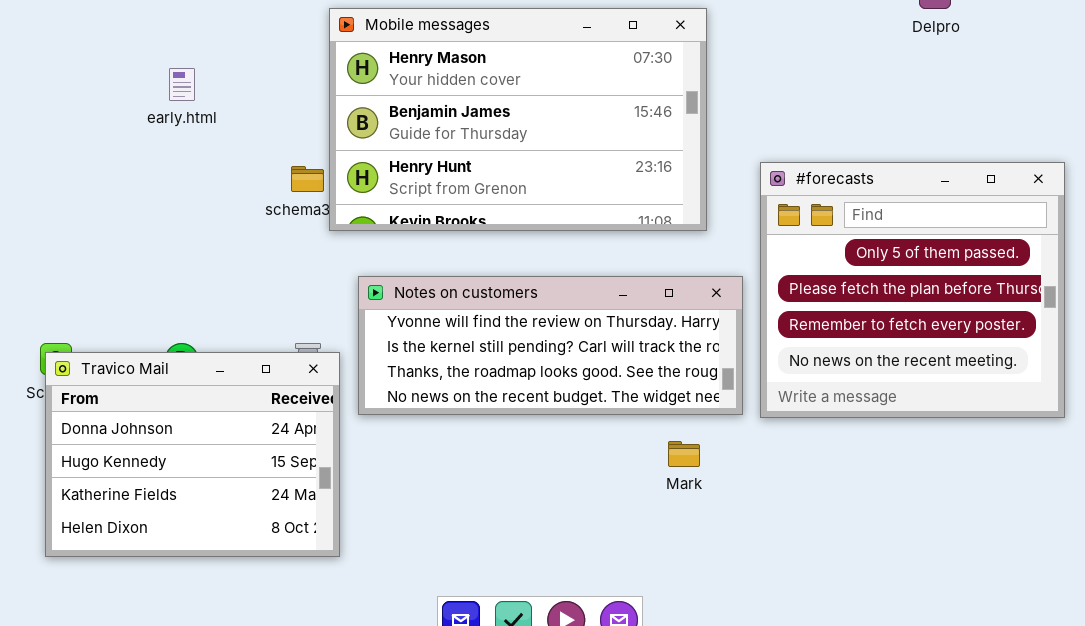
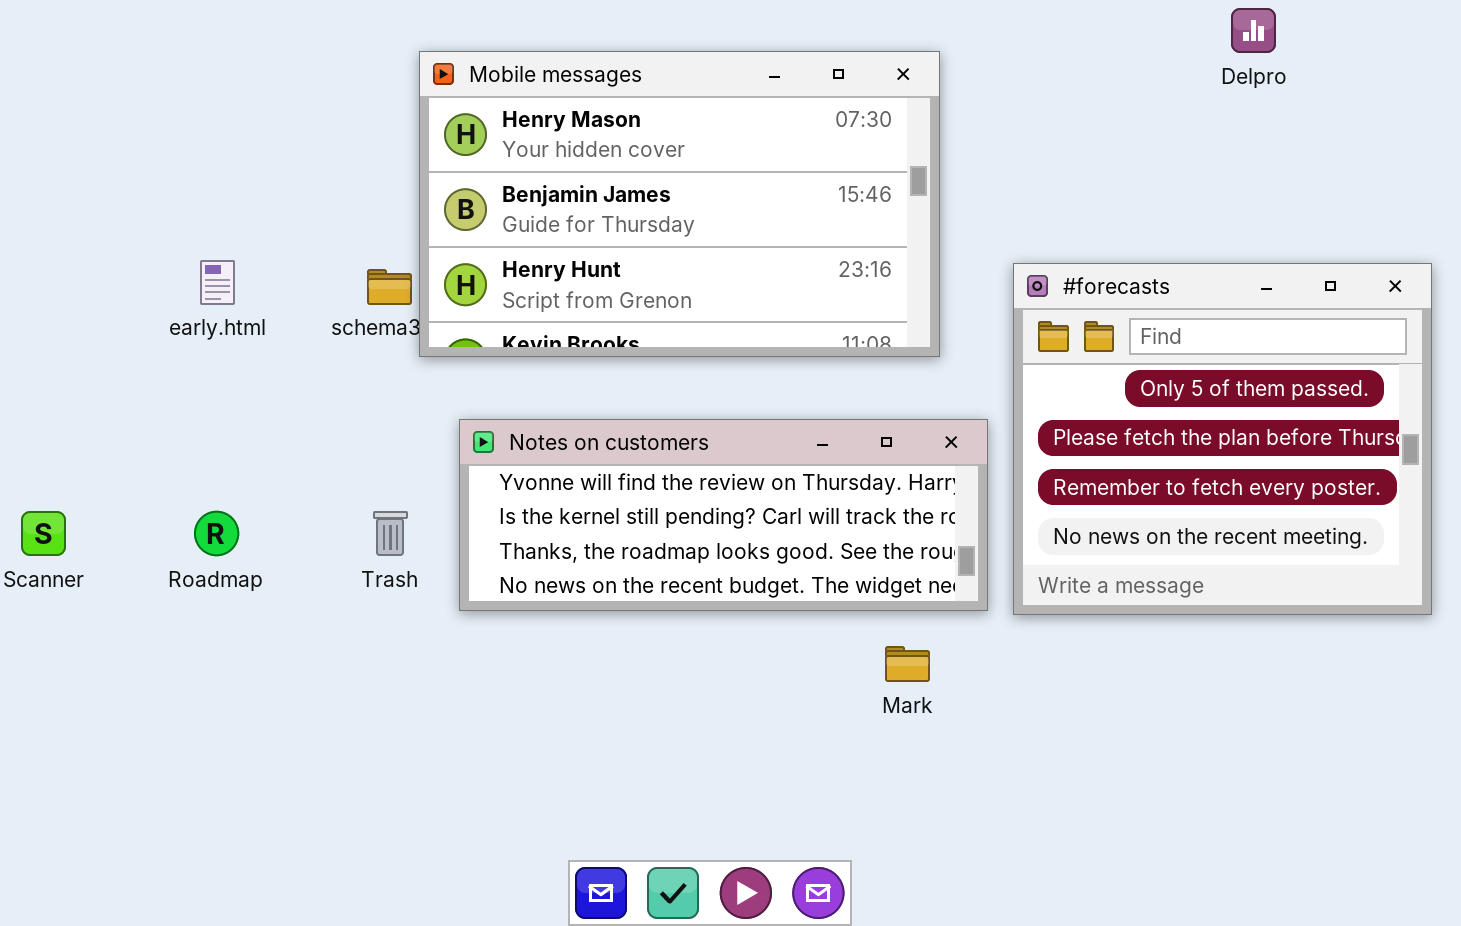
early.html: [169,68,195,101] -> [200,260,235,305], moved
Travico Mail: [45,352,340,557] -> none, closed

